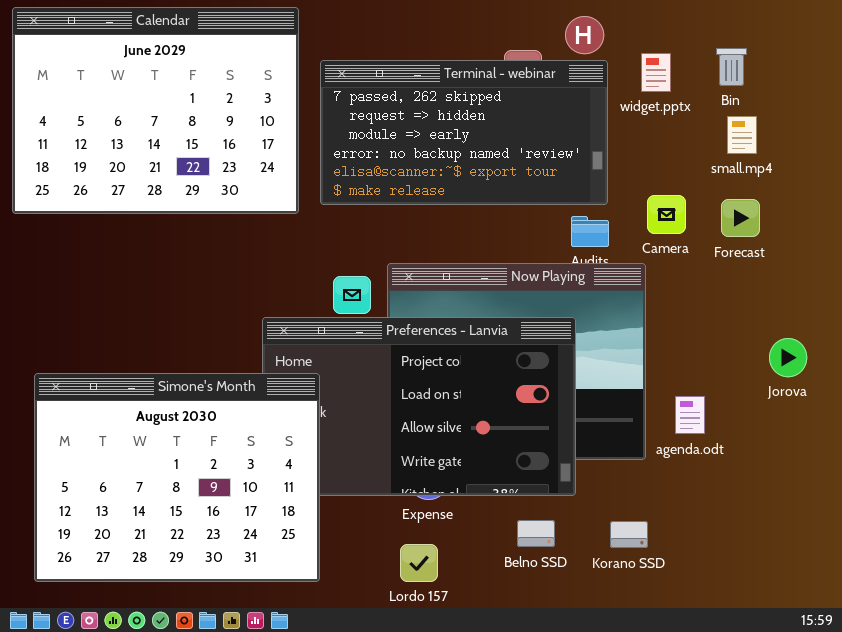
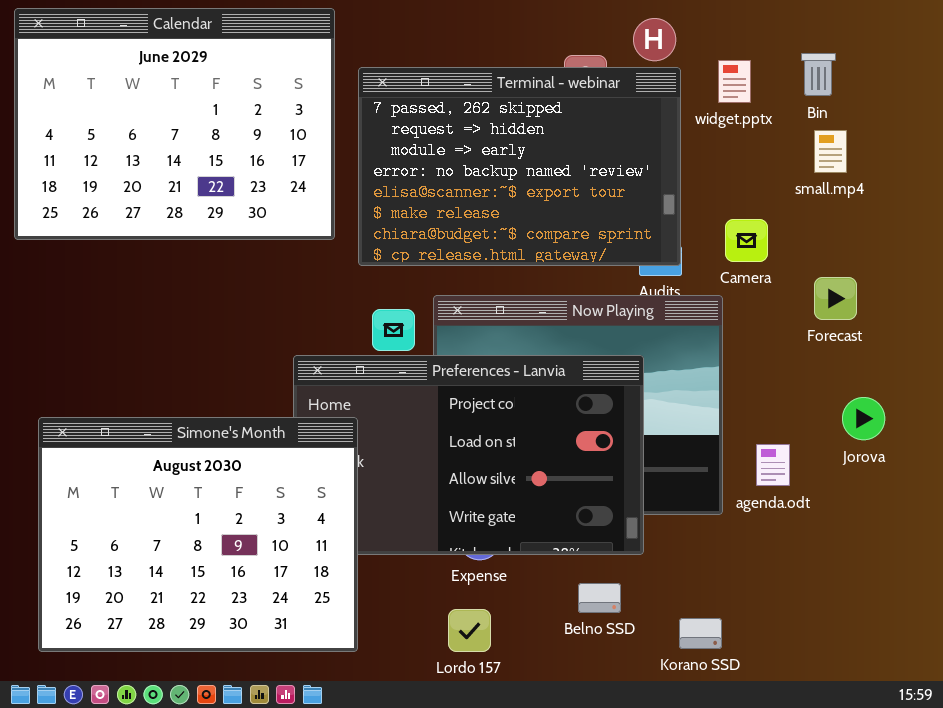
Terminal - webinar: [320,60,608,205] -> [358,67,681,266], resized
Forecast: [721,199,760,237] -> [814,277,857,320], moved
Jorova: [769,338,807,377] -> [842,397,885,440], moved
Korano SSD: [610,521,648,548] -> [679,618,722,649], moved

